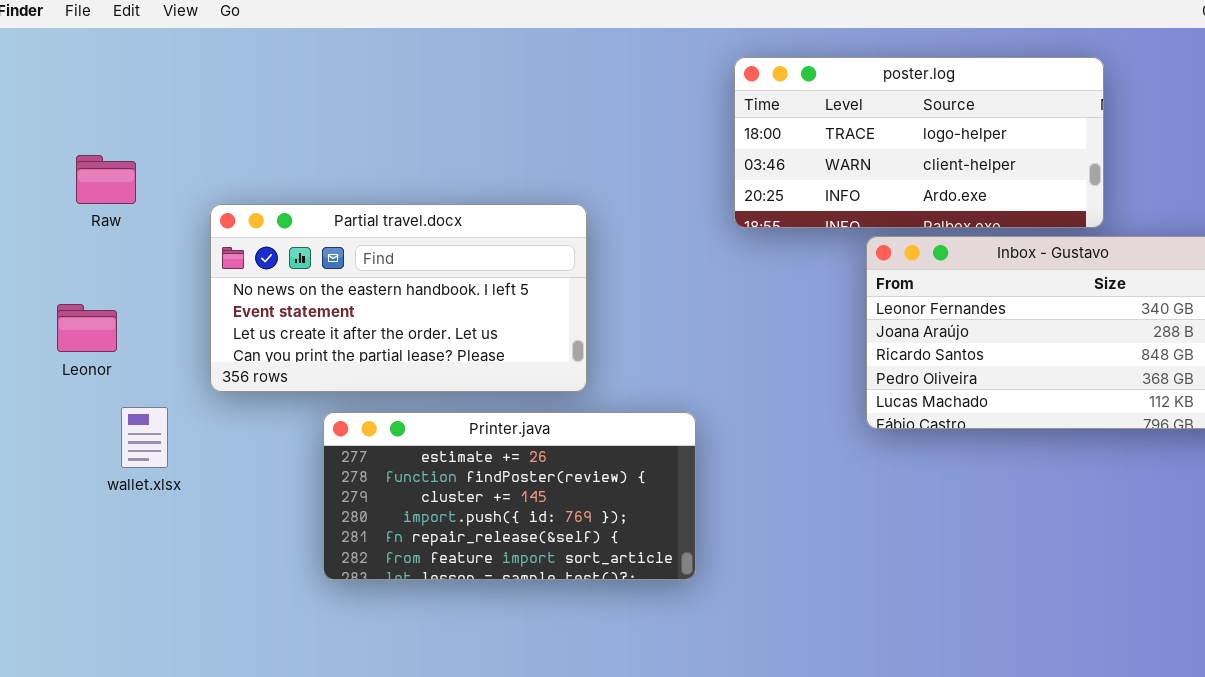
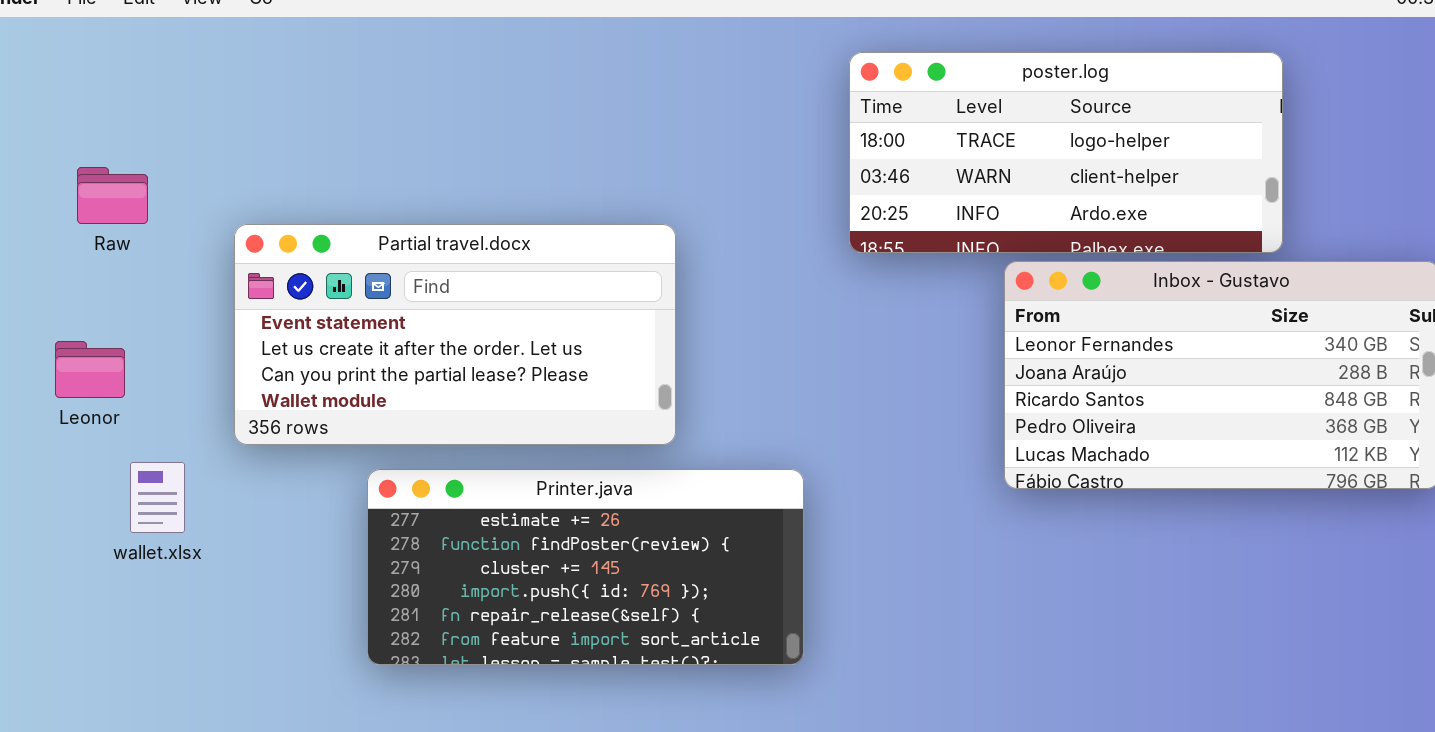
Partial travel.docx: [210,204,587,392] -> [234,224,676,445], scrolled down 1 row

